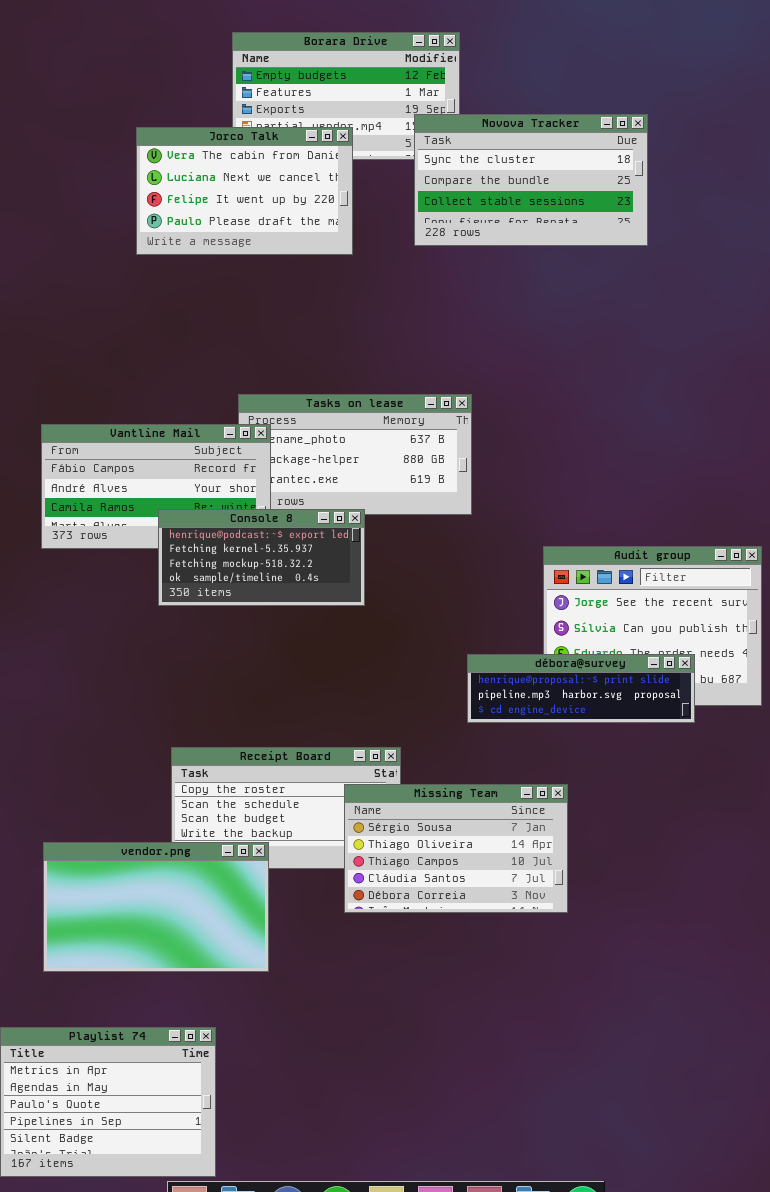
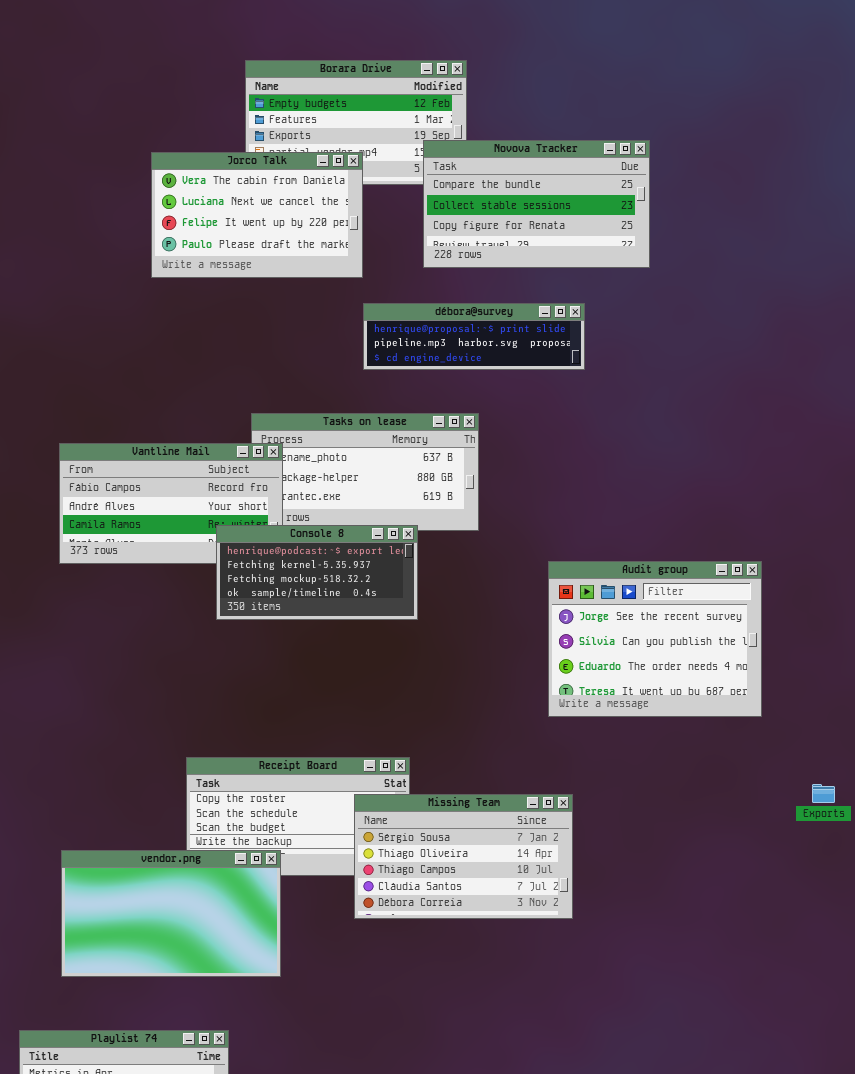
Novova Tracker: [414,114,648,246] -> [423,140,650,268], scrolled down 1 row
Console 8: [158,509,365,606] -> [216,525,418,620], moved
débora@survey: [467,654,695,723] -> [363,303,585,370], moved

